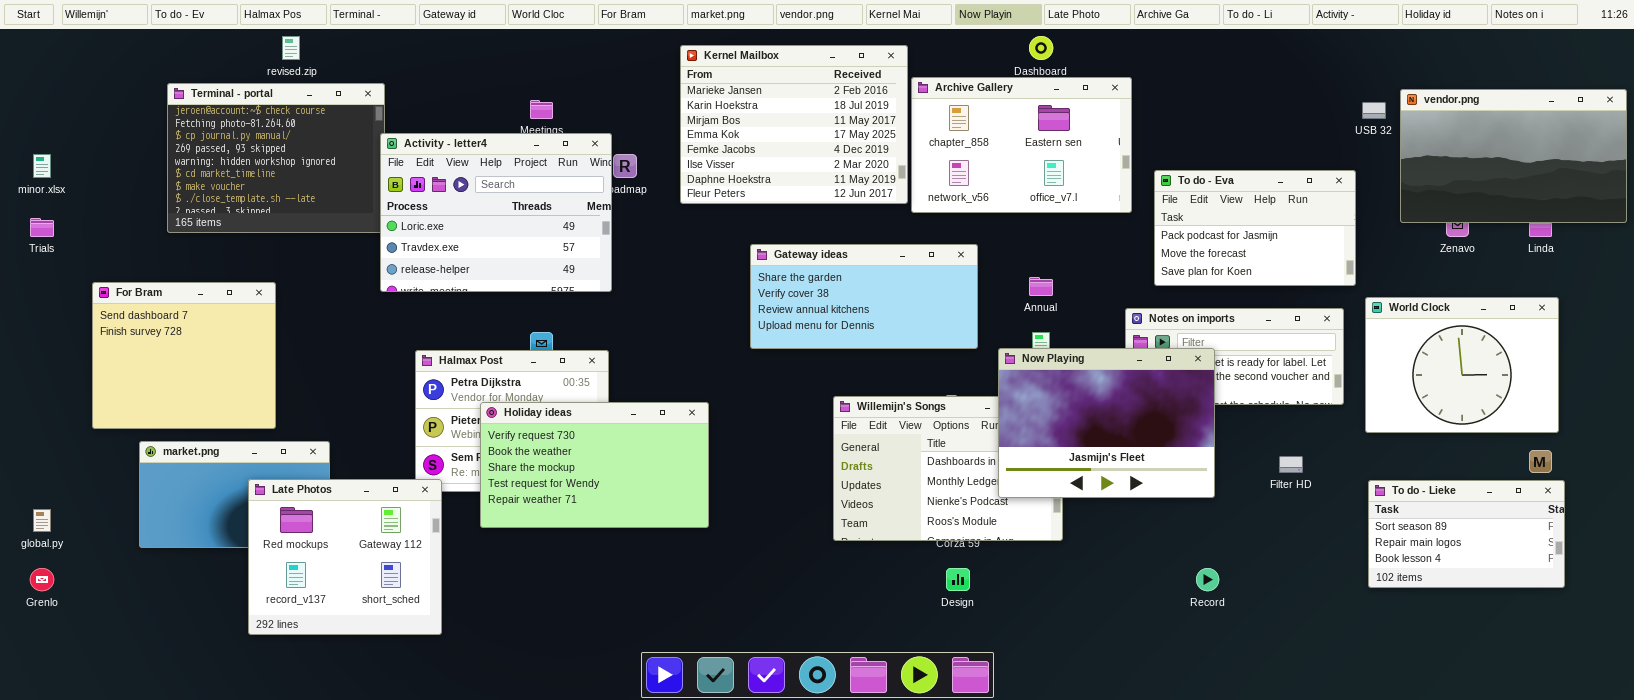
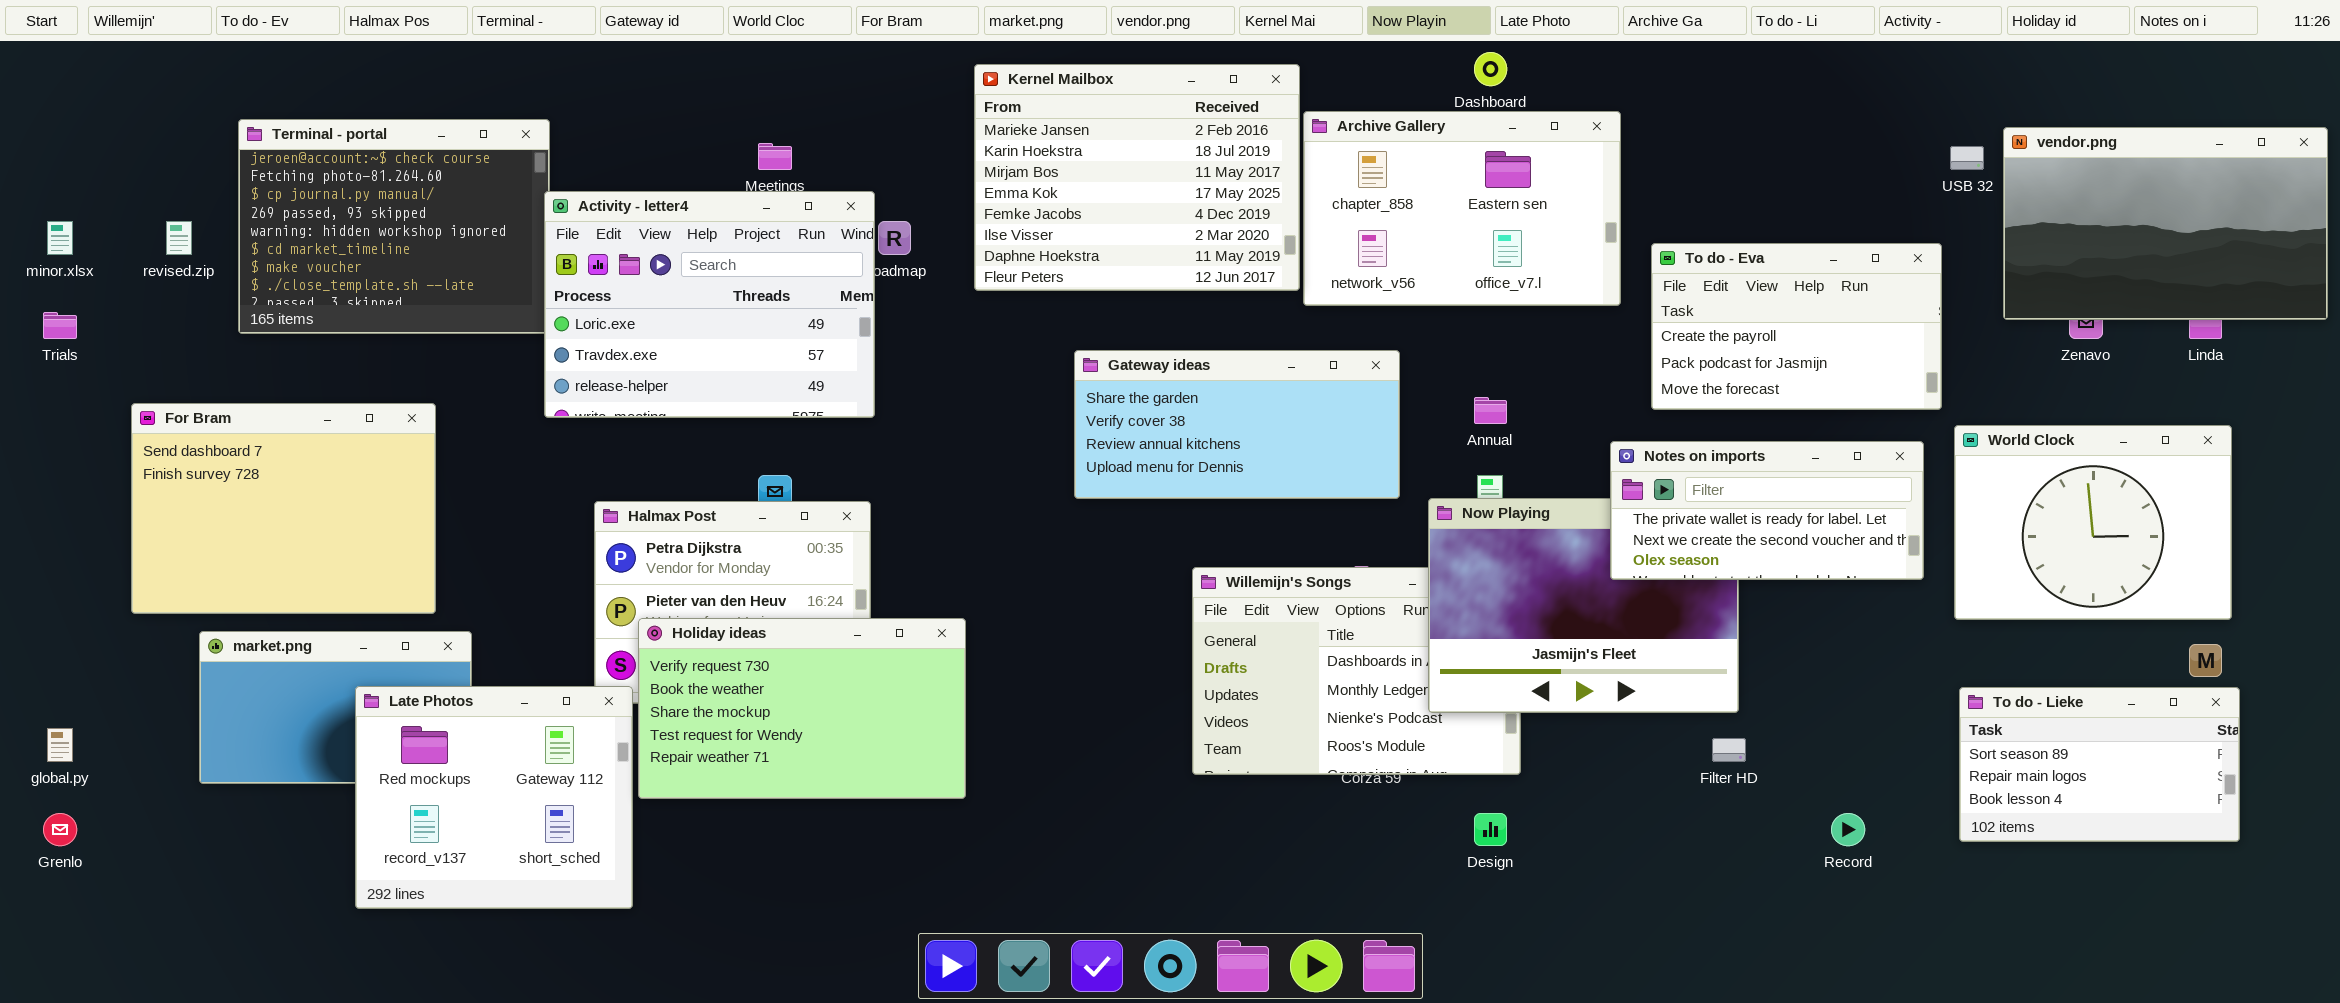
revised.zip: [282,36,300,60] -> [166,221,192,255], moved
To do - Eva: [1154,170,1356,286] -> [1651,243,1942,410], scrolled up 1 row
For Bram: [92,282,276,429] -> [131,403,436,614], resized
Notes on imports: [1125,308,1344,405] -> [1610,441,1924,580], raised
Holiday ideas: [480,402,709,528] -> [638,618,966,799], moved
Filter HD: [1279,456,1303,473] -> [1712,738,1746,762], moved
Design: [946,568,970,591] -> [1474,813,1507,846], moved
Record: [1196,568,1219,591] -> [1831,813,1865,846], moved

